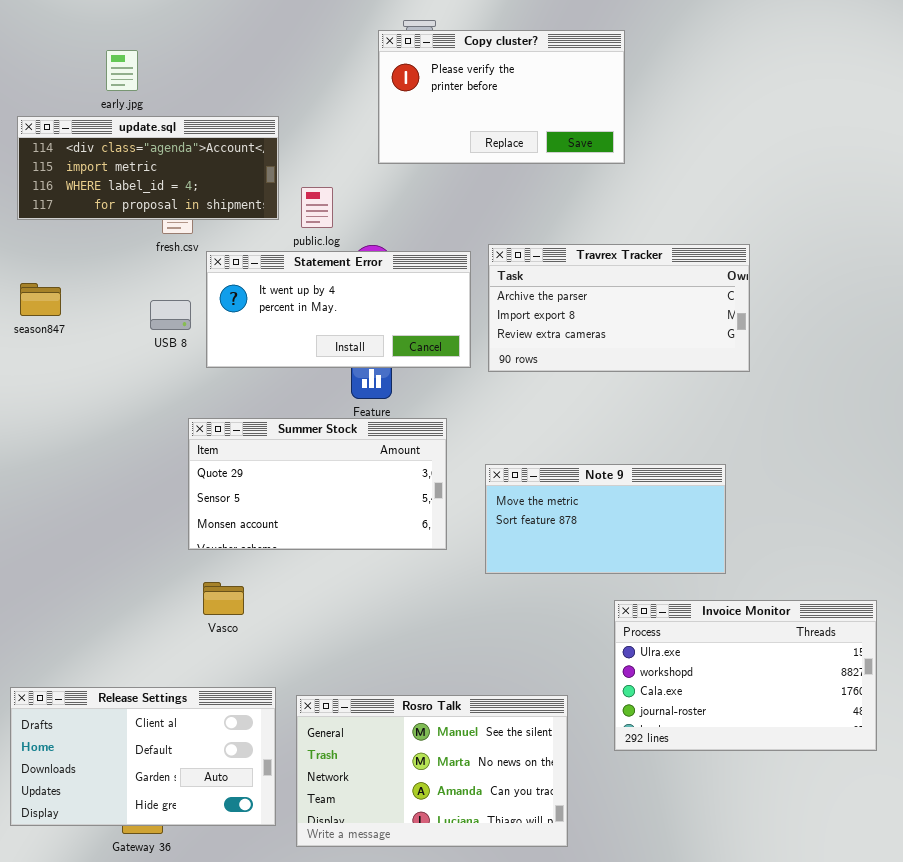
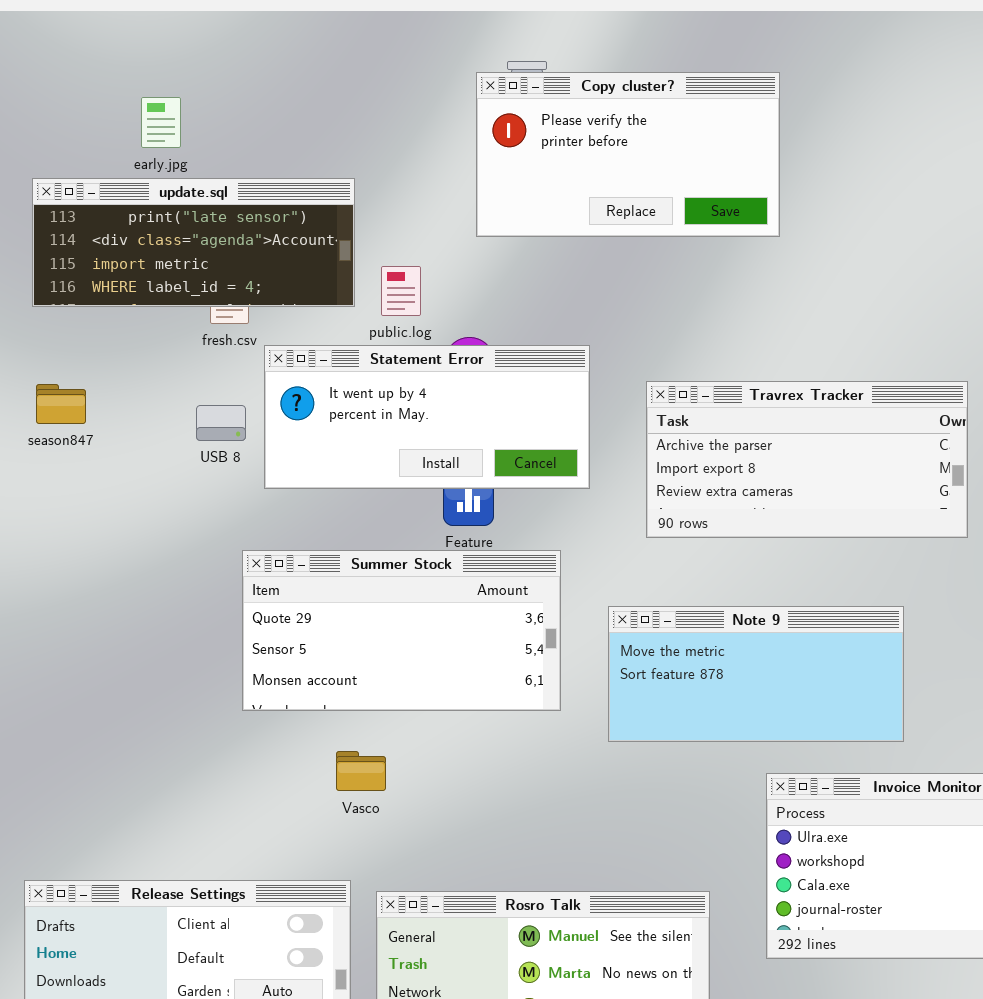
update.sql: [17,116,279,220] -> [32,178,355,307], scrolled up 1 row
Travrex Tracker: [488,244,750,372] -> [646,381,968,538], moved
Vasco: [203,582,244,615] -> [336,751,386,791], moved

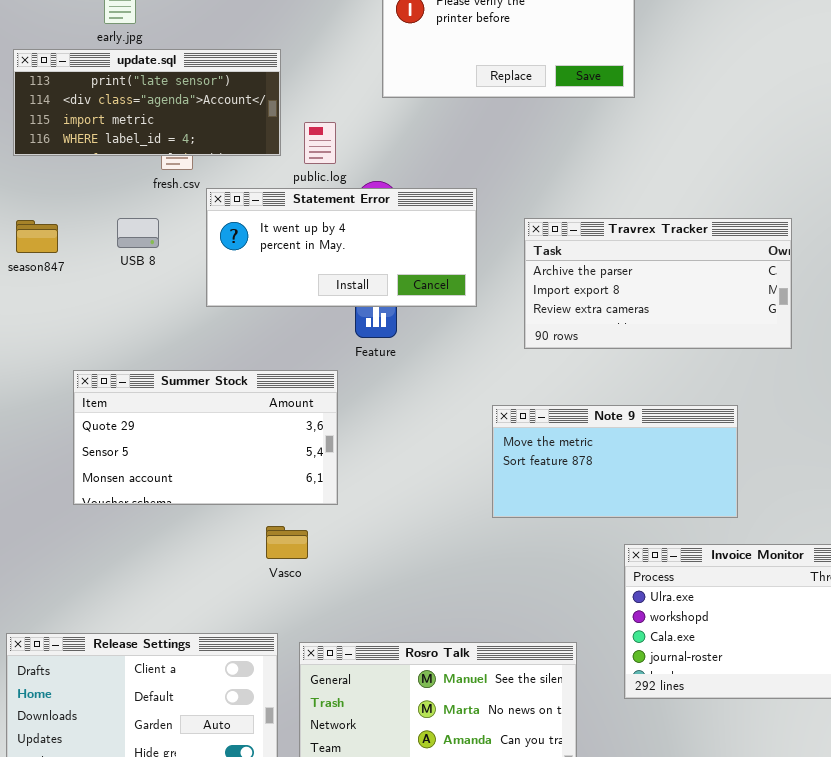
USB 8: [196,405,246,441] -> [117,218,159,248], moved
Summer Stock: [242,550,561,711] -> [73,370,338,505], moved

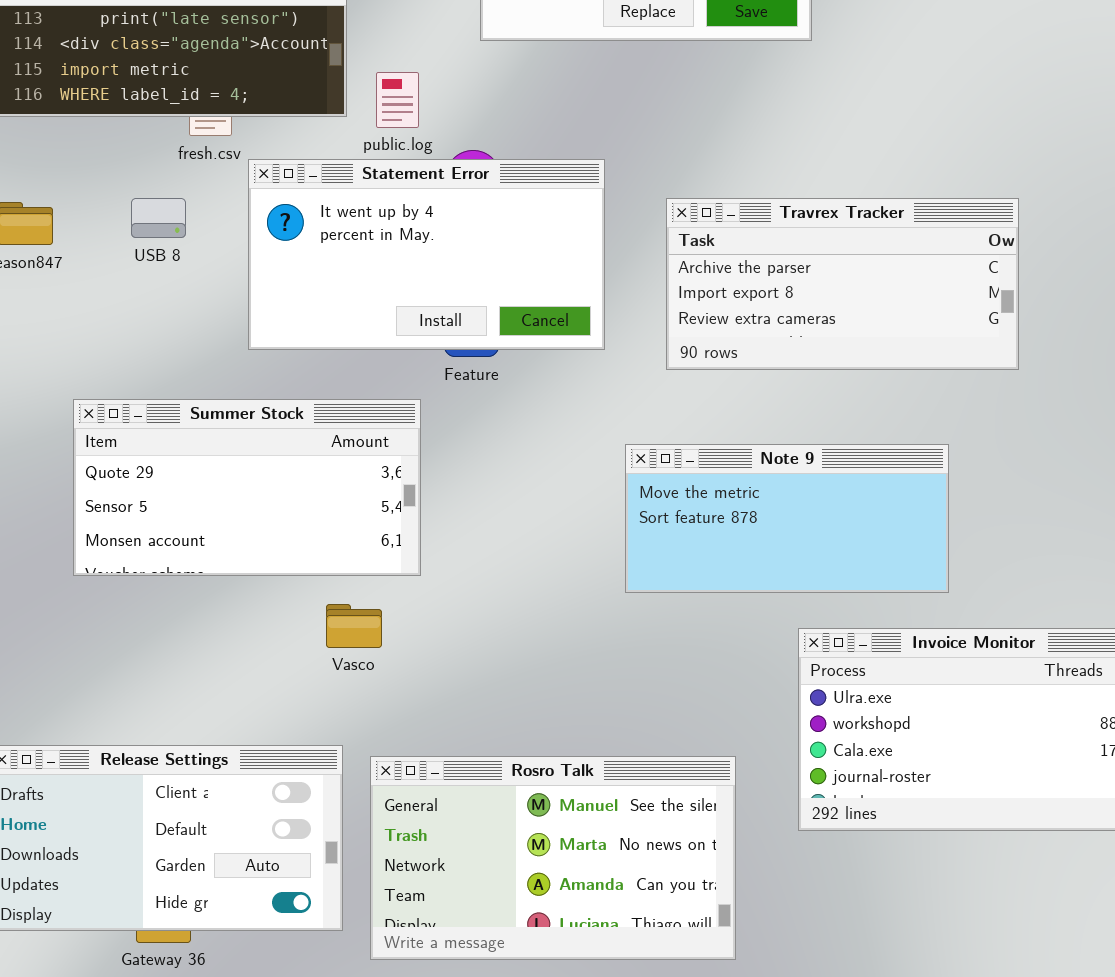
Statement Error: [206,188,477,307] -> [248,159,605,350], resized

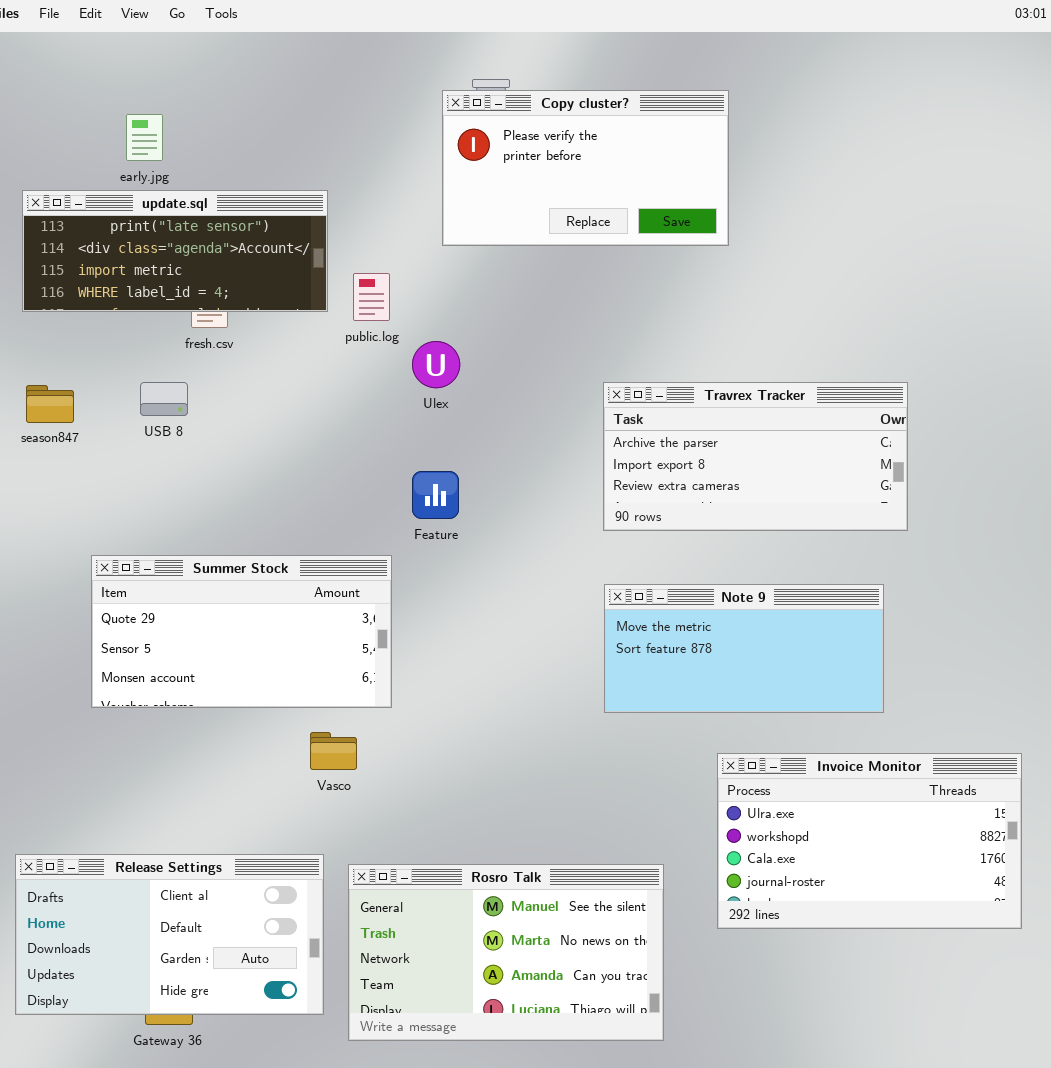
Statement Error: [248,159,605,350] -> none, closed
Note 9: [625,444,949,593] -> [604,584,884,713], moved

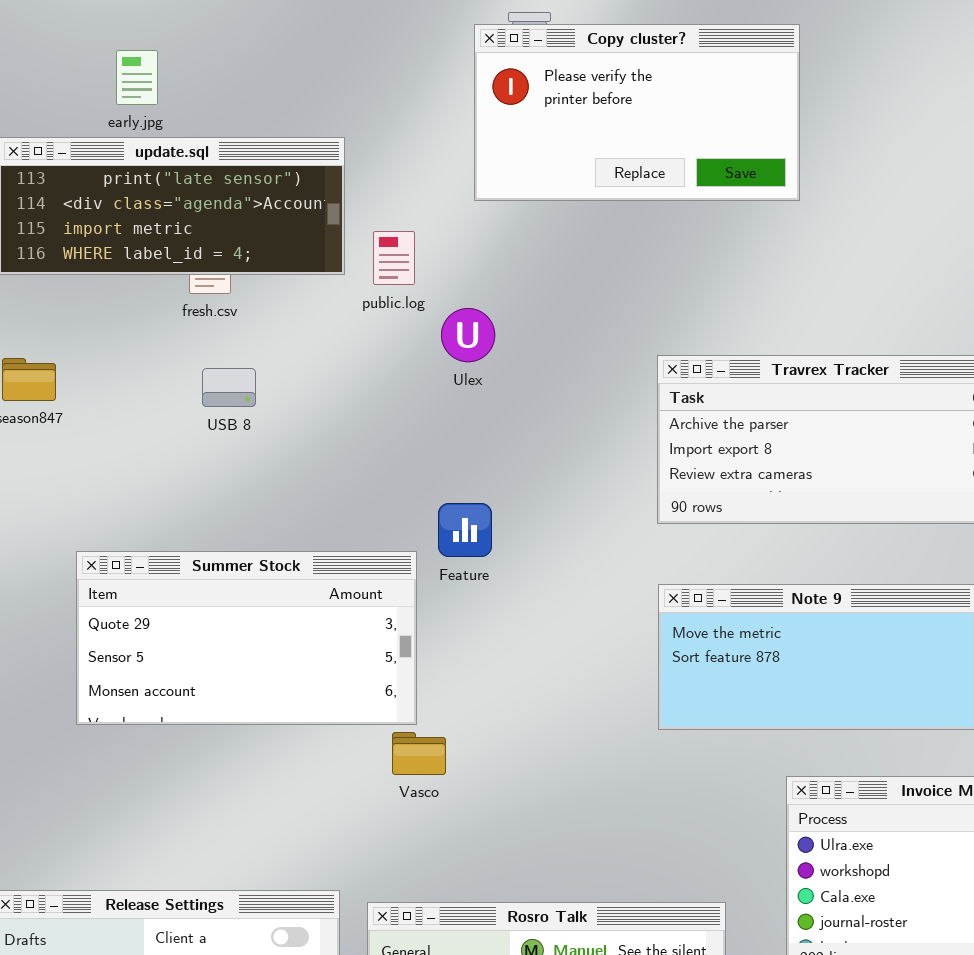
USB 8: [140,382,188,416] -> [202,368,256,407], moved
Feature: [412,471,459,519] -> [438,503,492,557], moved
Vasco: [310,732,357,770] -> [392,732,446,775], moved

